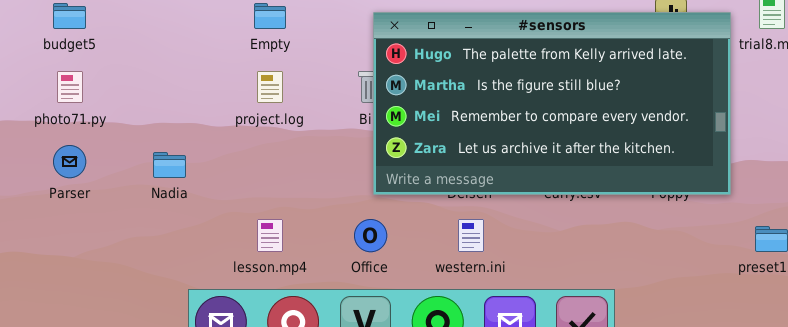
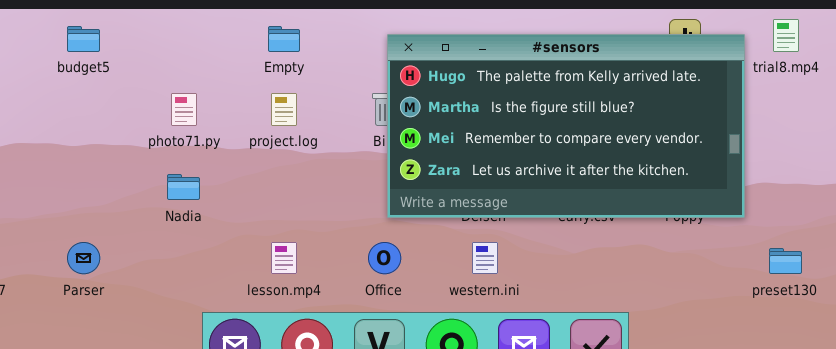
photo71.py: [57,71,83,103] -> [171,93,197,126], moved
Parser: [53,145,86,178] -> [67,242,100,274], moved

